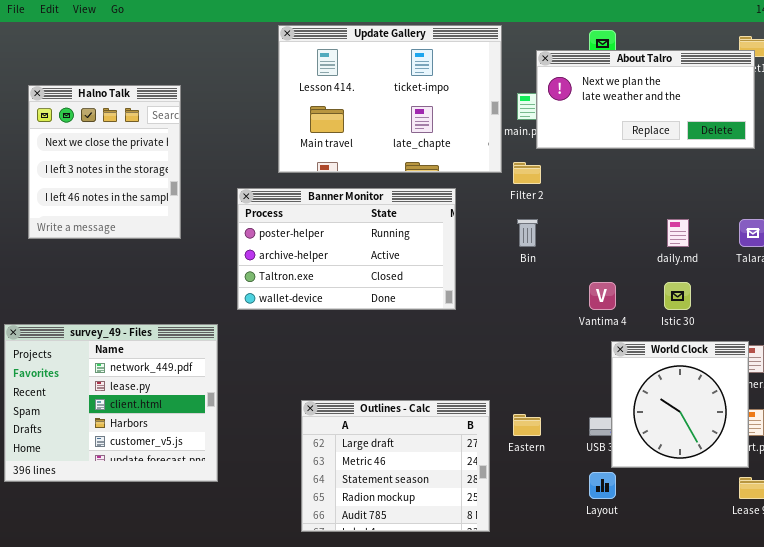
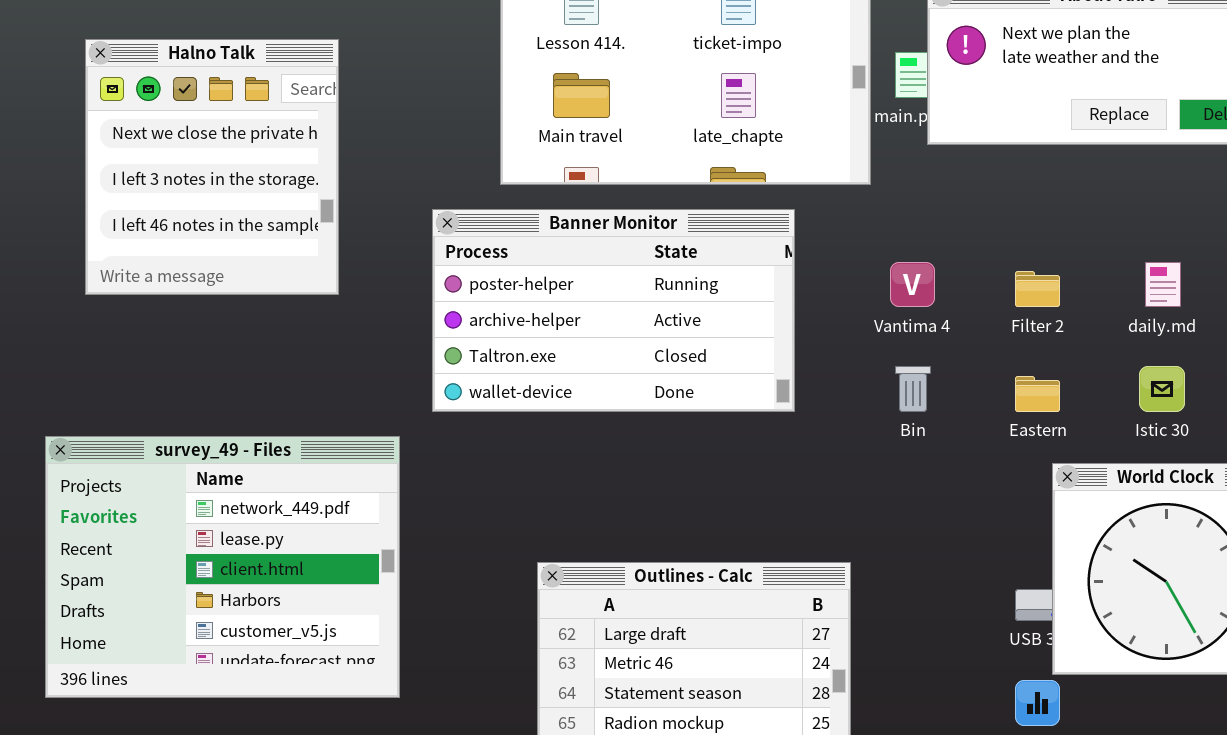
Filter 2: [513,162,541,184] -> [1015,271,1060,307], moved
Bin: [517,219,538,247] -> [895,366,931,412], moved
Vantima 4: [589,282,616,310] -> [890,262,935,307], moved
Eastern: [513,414,541,436] -> [1015,376,1060,412], moved

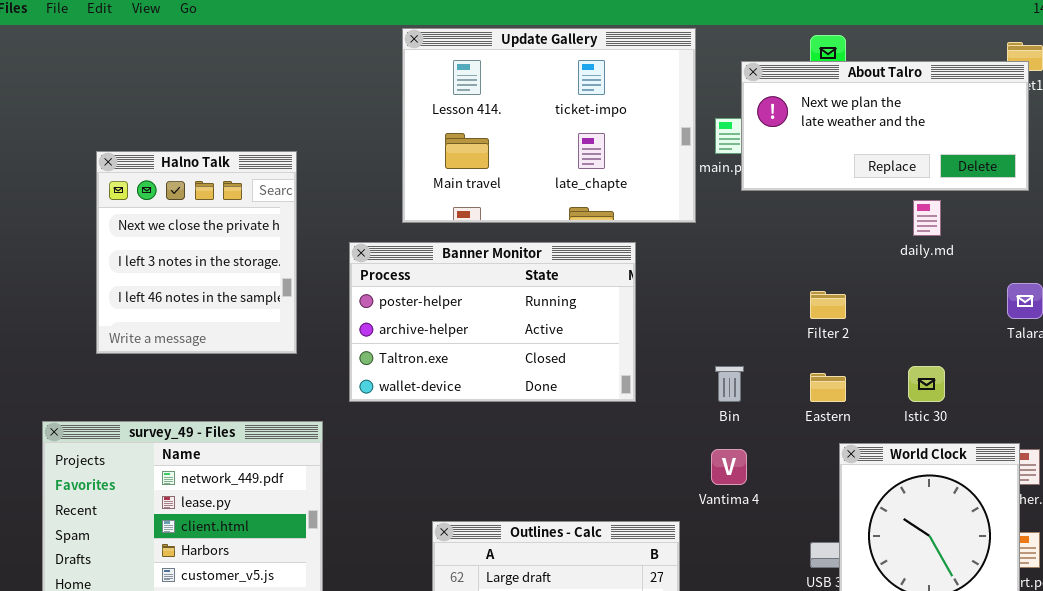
Halno Talk: [85,39,339,295] -> [96,151,297,354], moved
Vantima 4: [890,262,935,307] -> [711,449,747,485], moved
daily.md: [1145,262,1181,307] -> [913,200,941,236], moved

